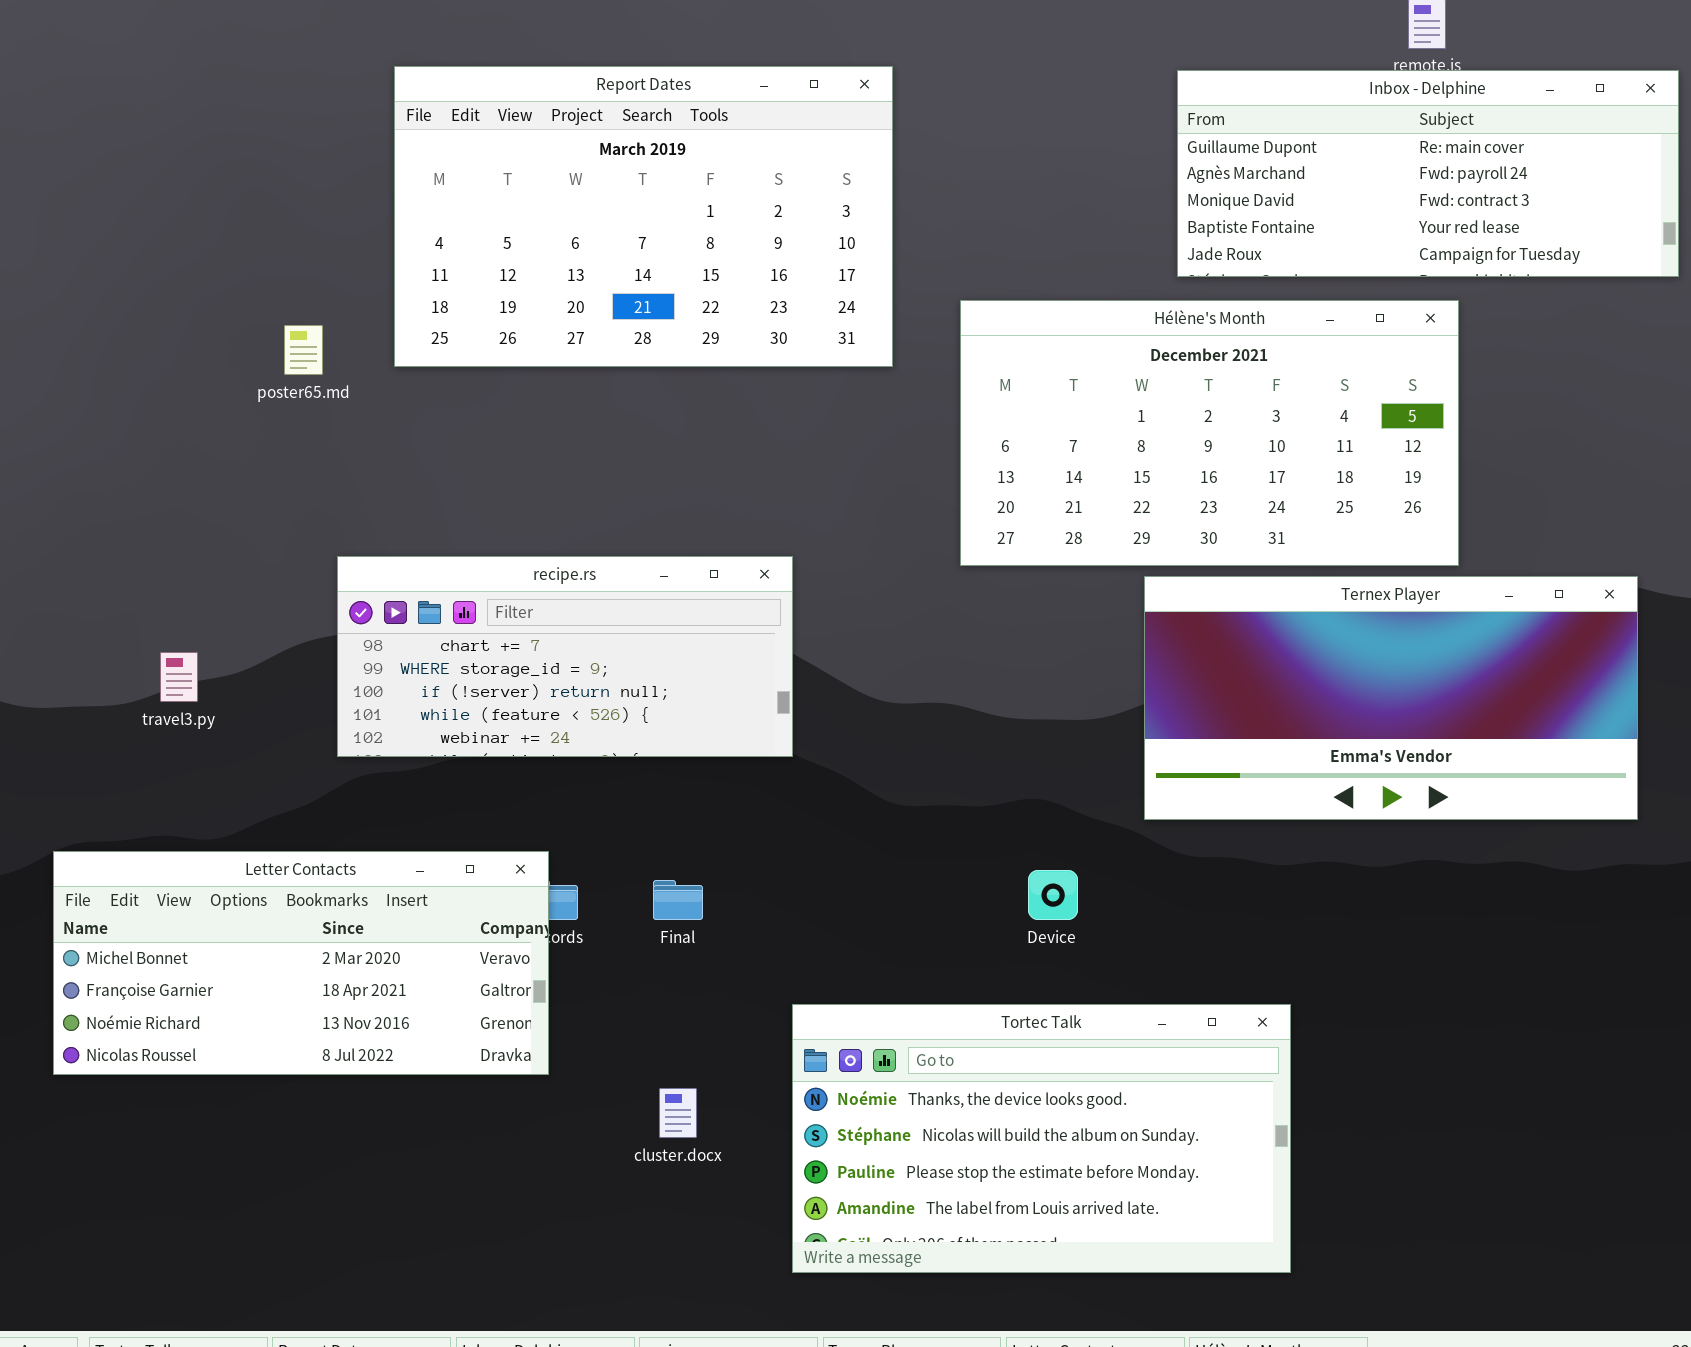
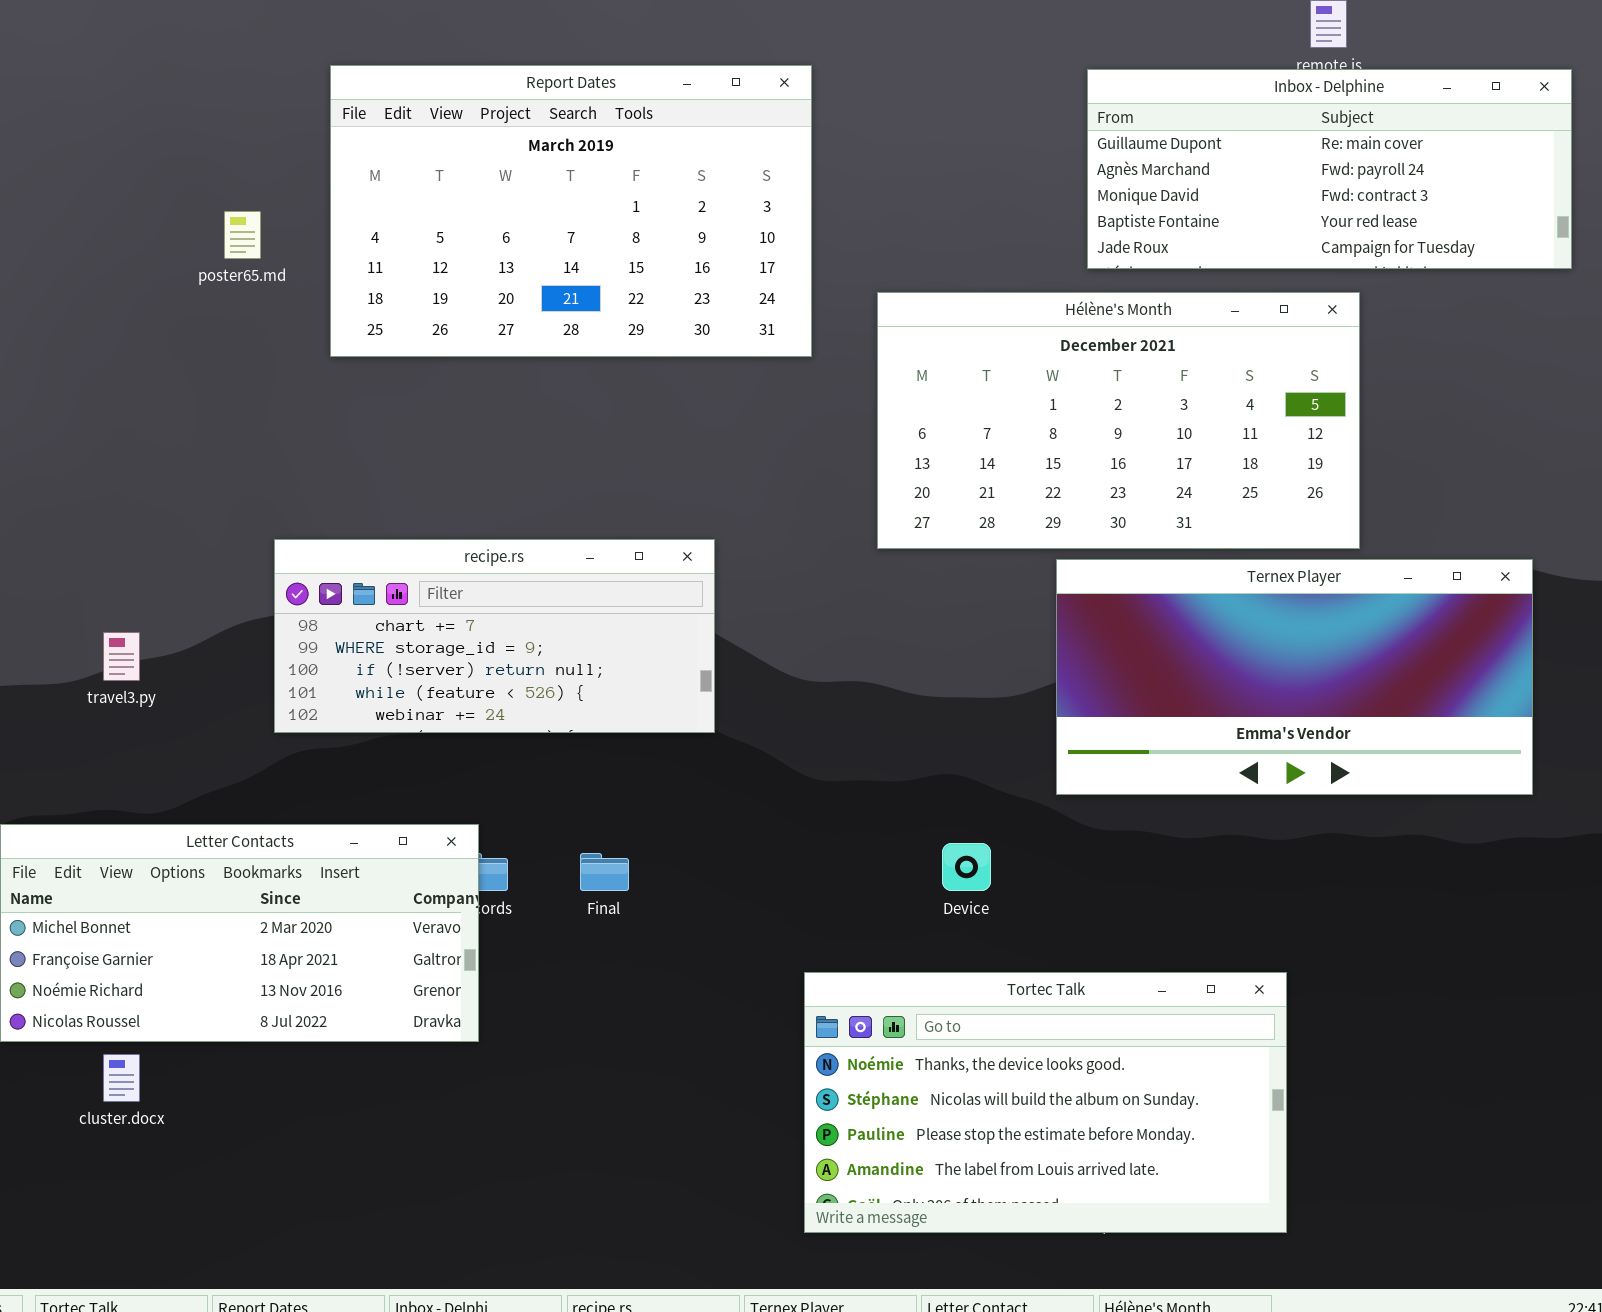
poster65.md: [284,325,323,375] -> [224,211,261,259], moved
Tortec Talk: [792,1004,1291,1273] -> [804,972,1287,1233], moved
cluster.docx: [659,1088,697,1138] -> [103,1054,140,1102], moved

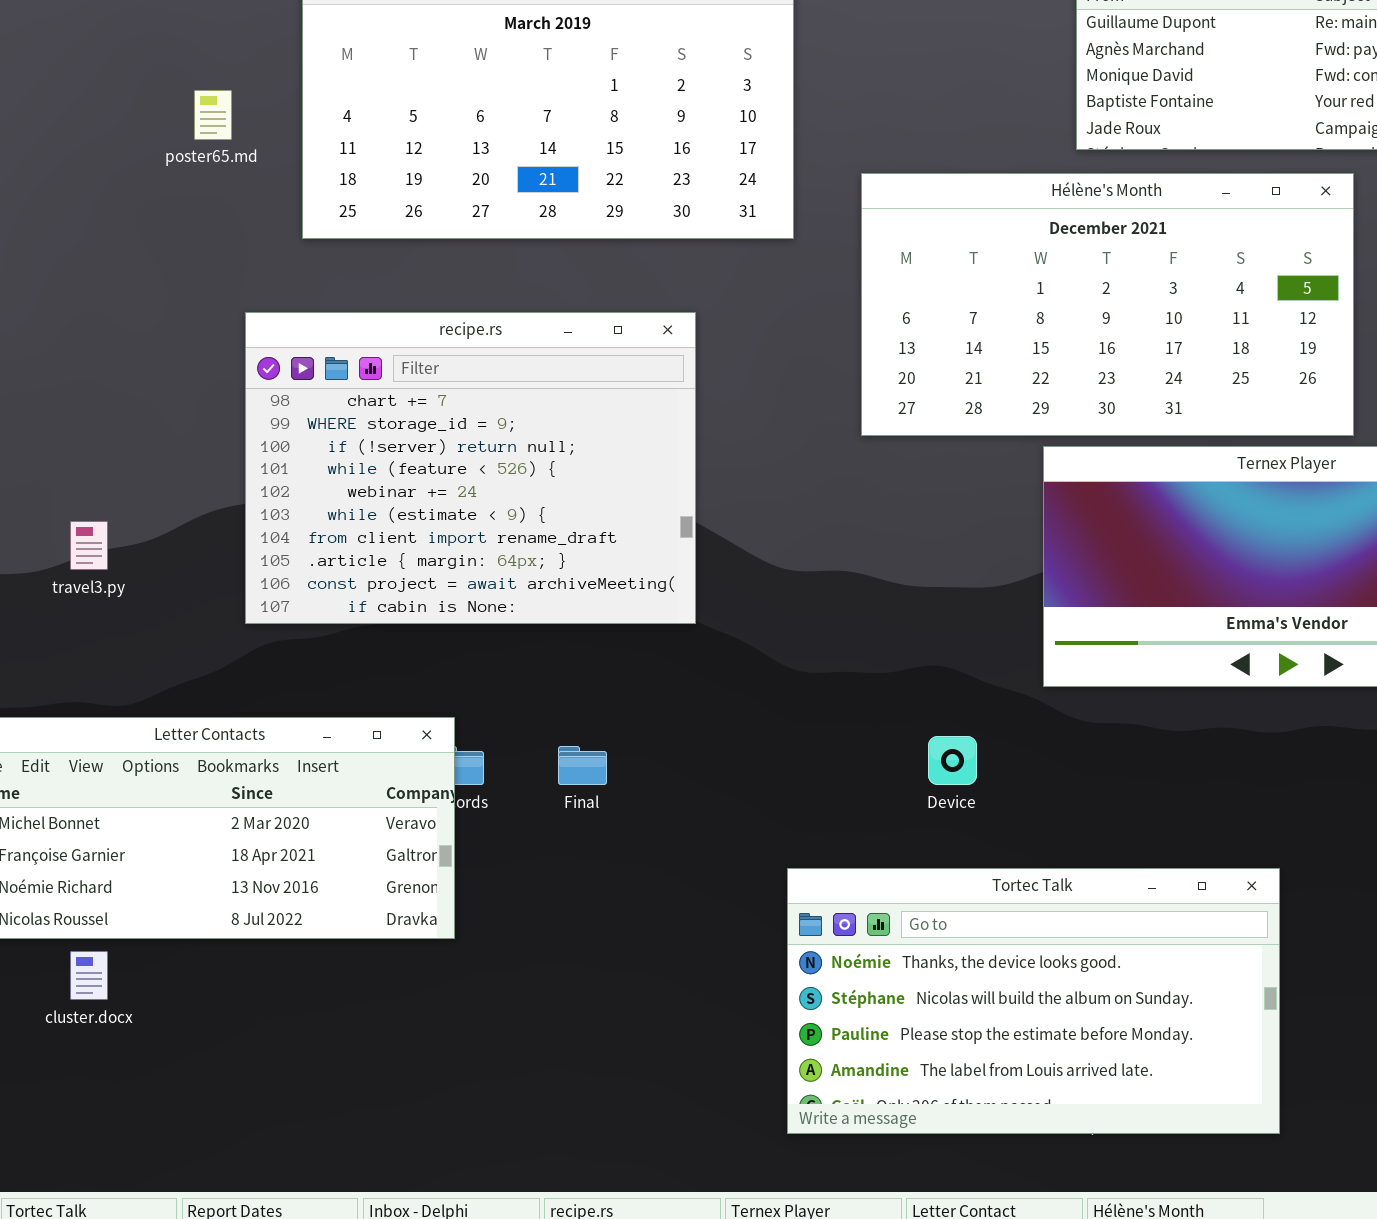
recipe.rs: [274,539,715,733] -> [245,312,696,624], resized

